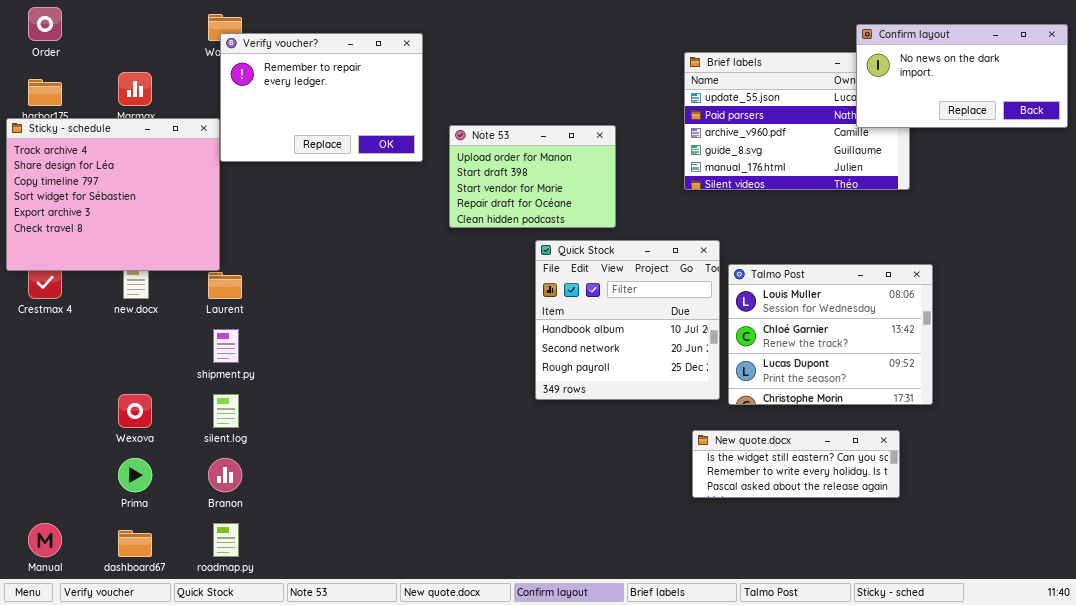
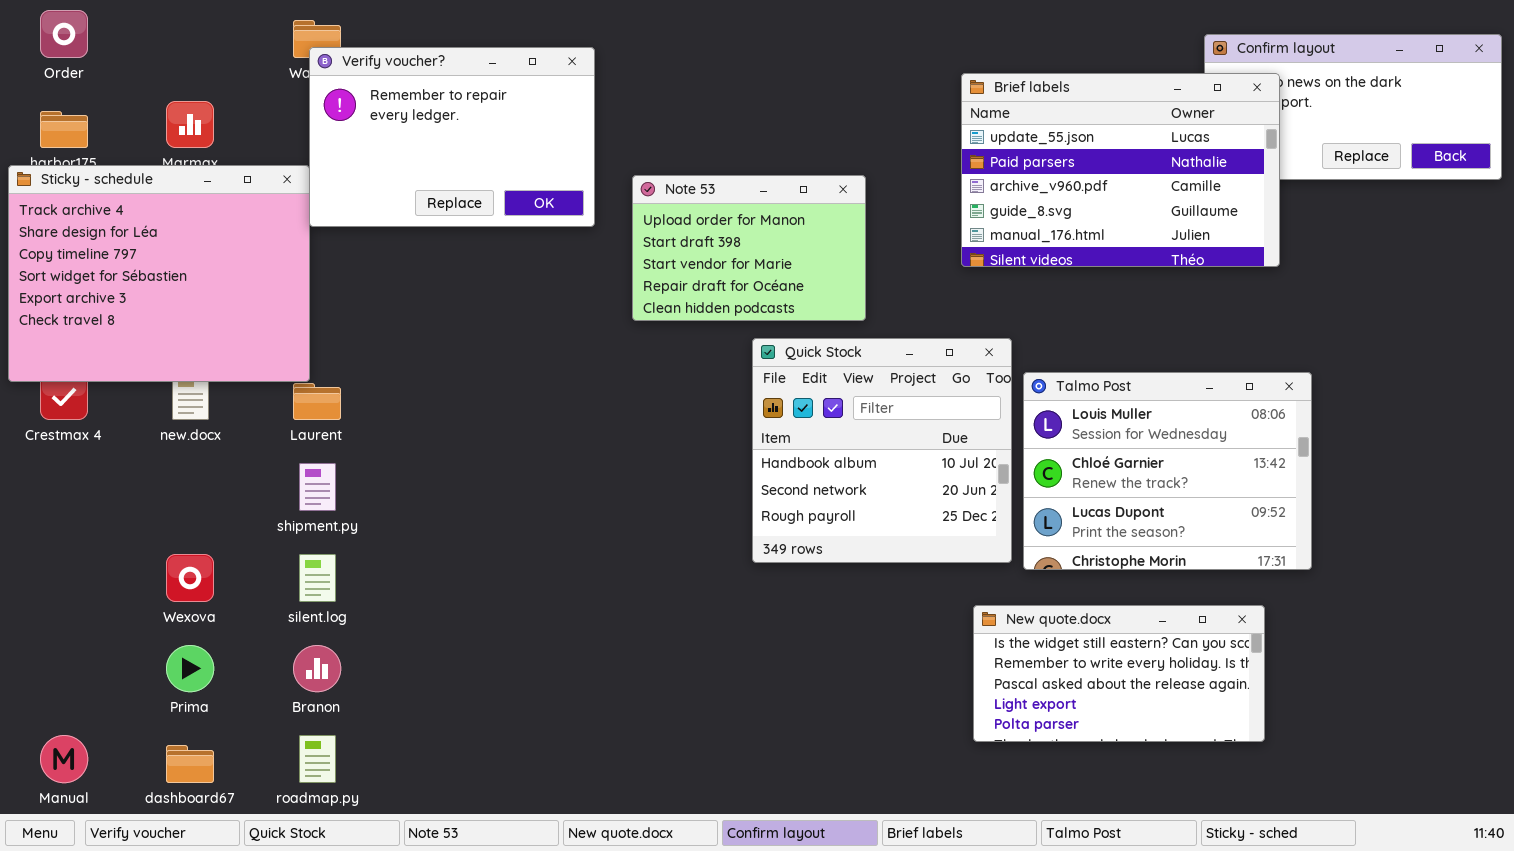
Brief labels: [684,52,910,190] -> [961,73,1280,267], raised
New quote.docx: [692,430,900,498] -> [973,605,1265,742], resized

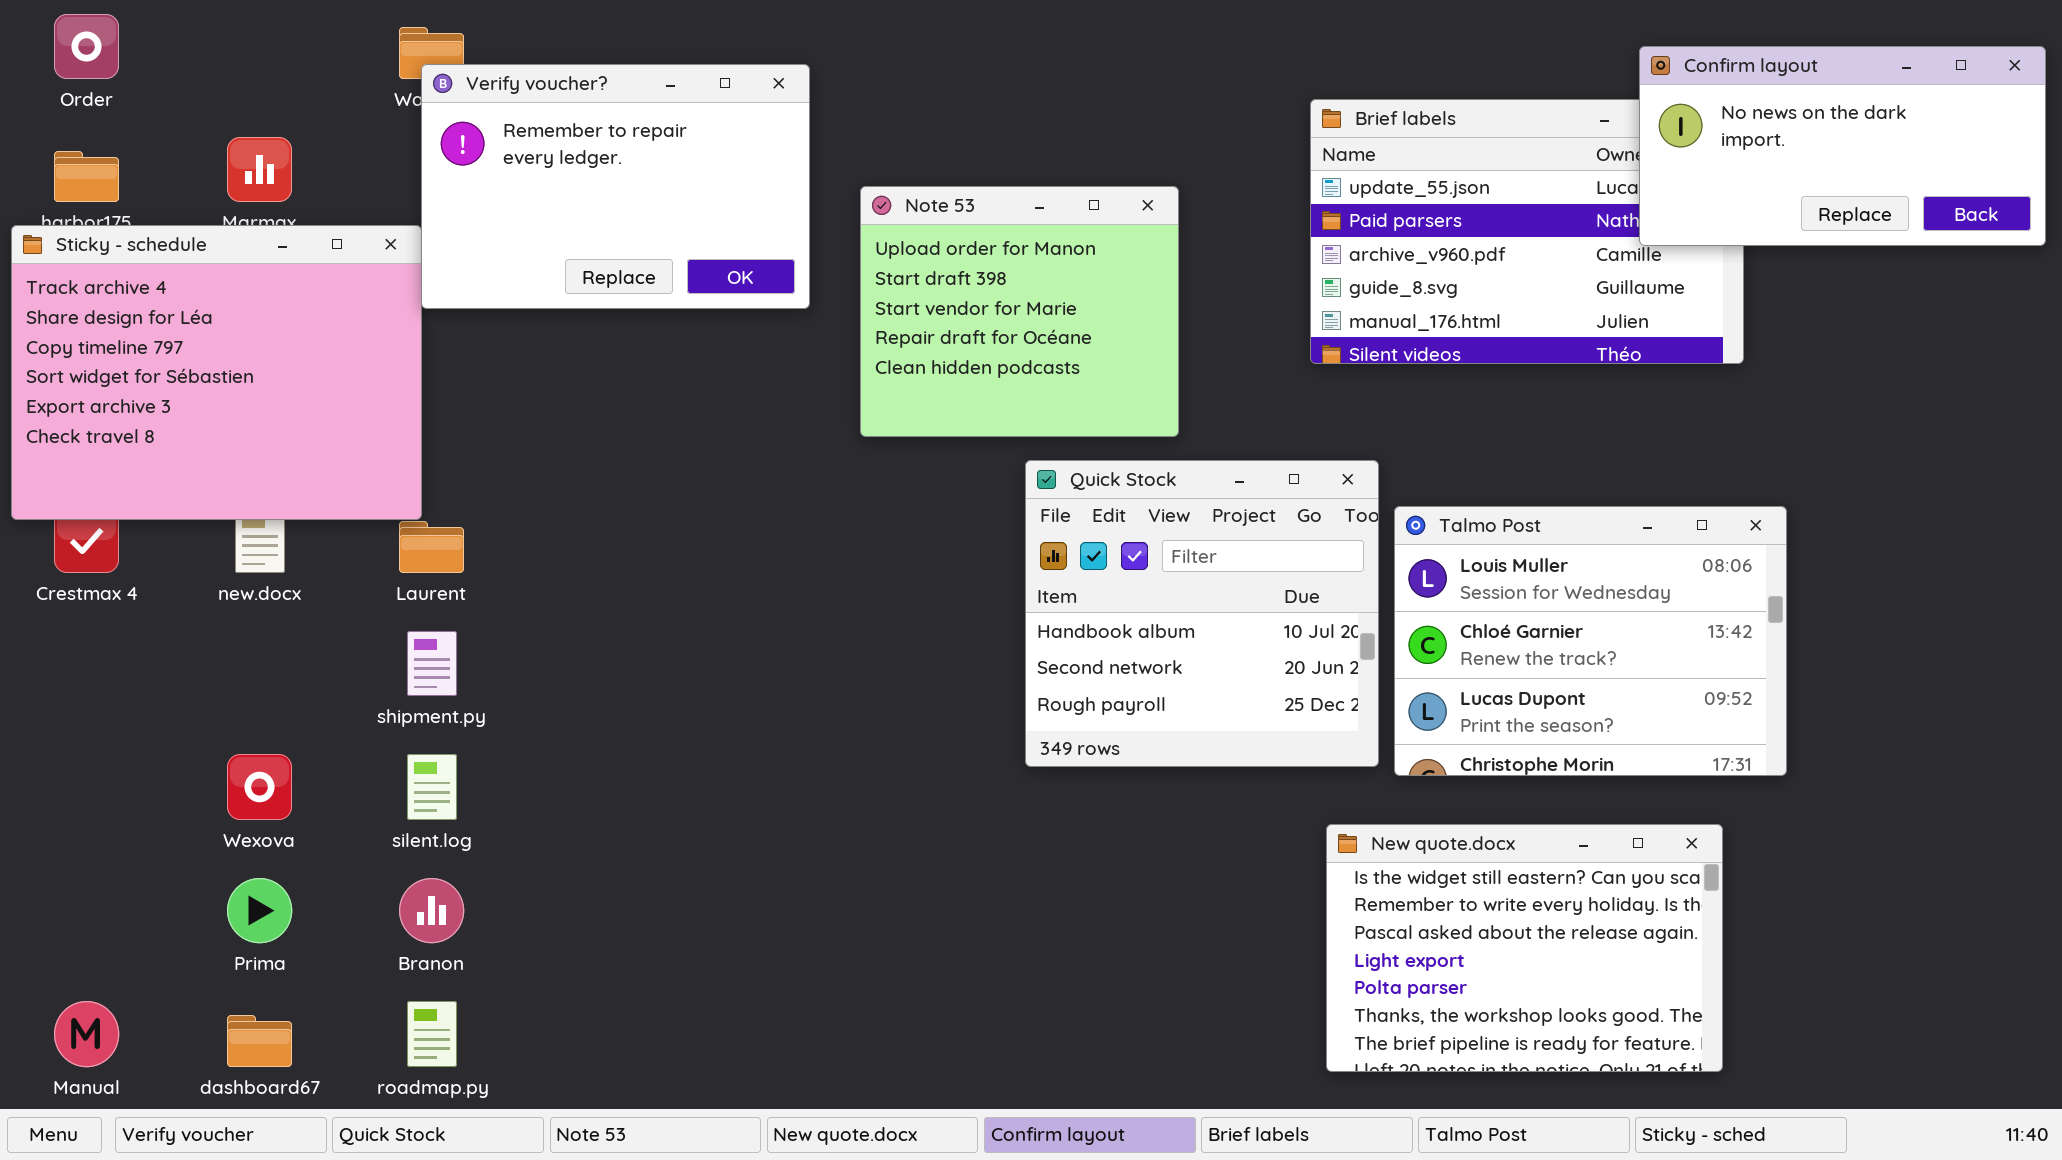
Confirm layout: [1204,34,1502,180] -> [1639,46,2046,246], raised
Note 53: [632,175,866,321] -> [860,186,1179,437], resized
New quote.docx: [973,605,1265,742] -> [1326,824,1723,1072], resized

